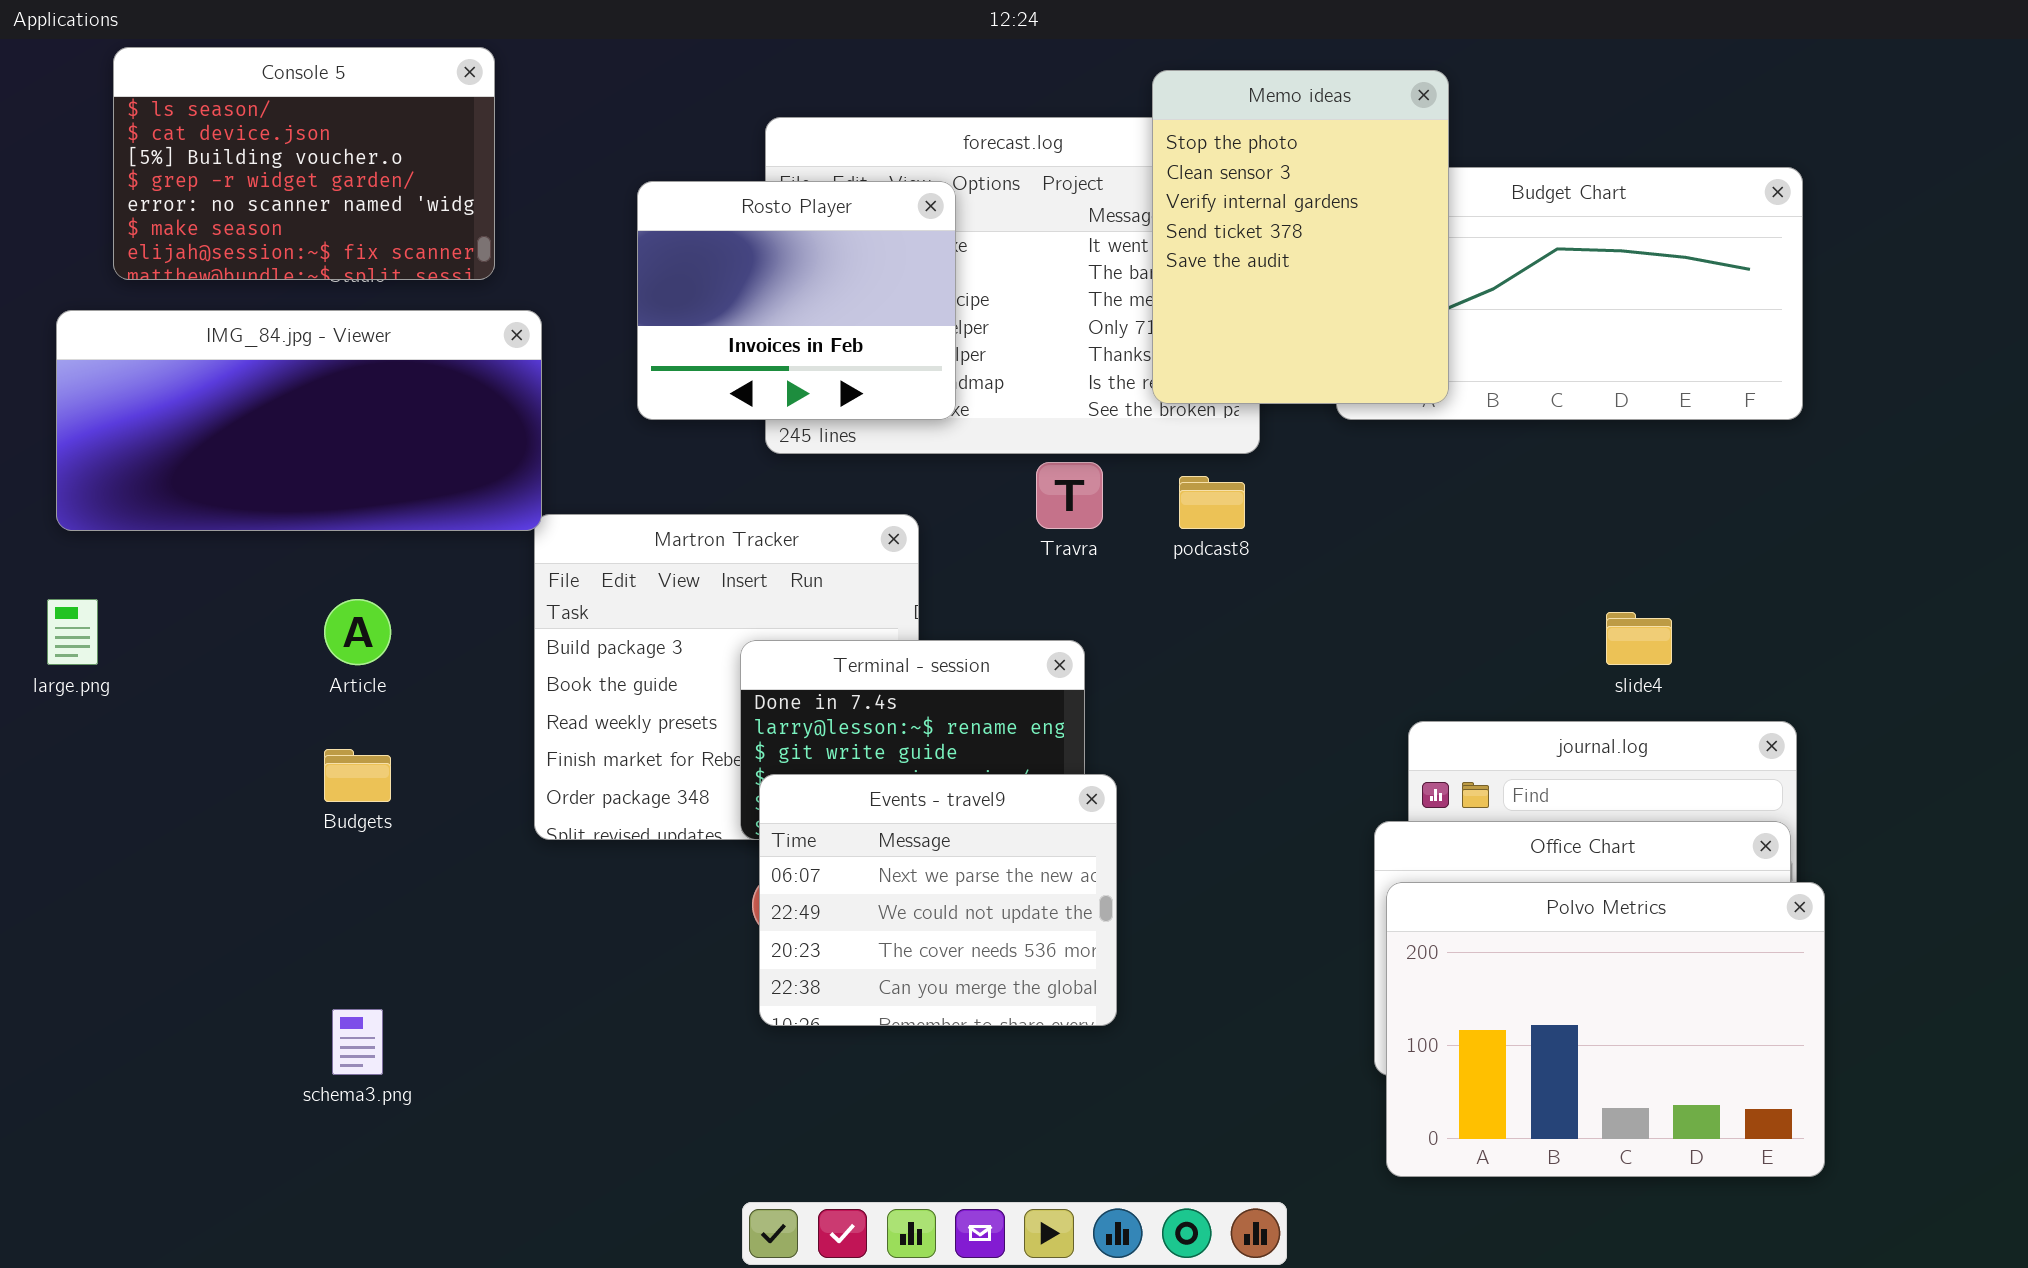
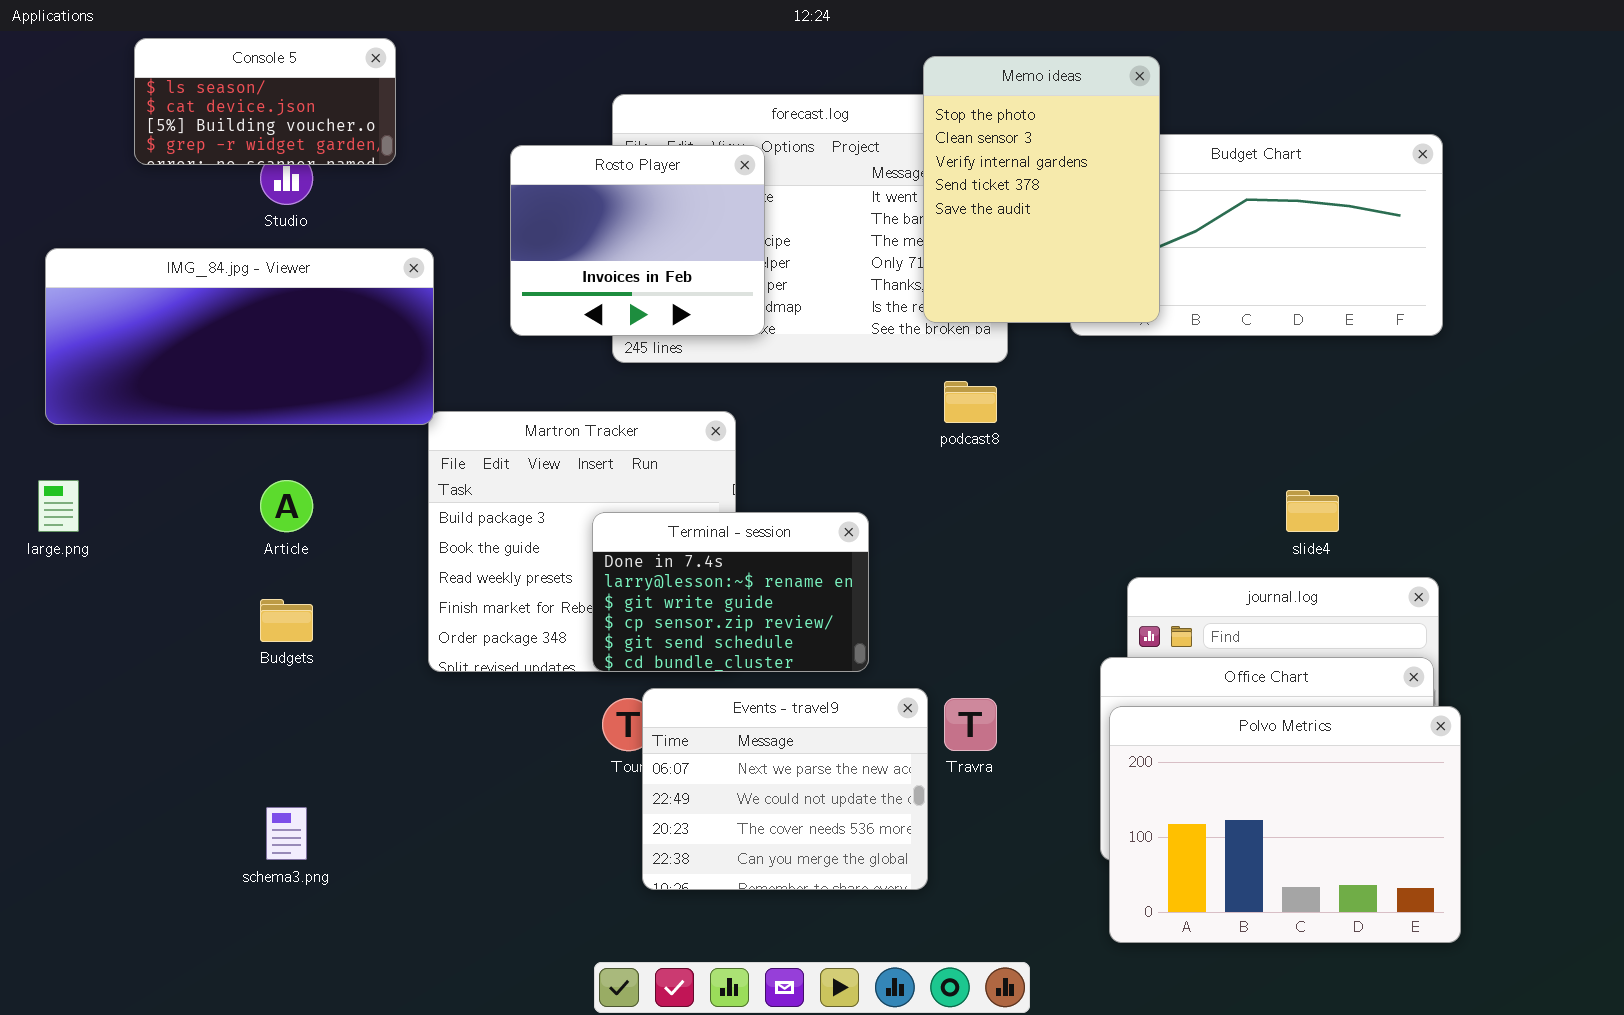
Console 5: [113,47,495,280] -> [134,38,396,165], resized
Travra: [1036,462,1103,529] -> [944,698,997,751], moved
Events - travel9: [759,774,1117,1026] -> [642,688,928,890], moved

